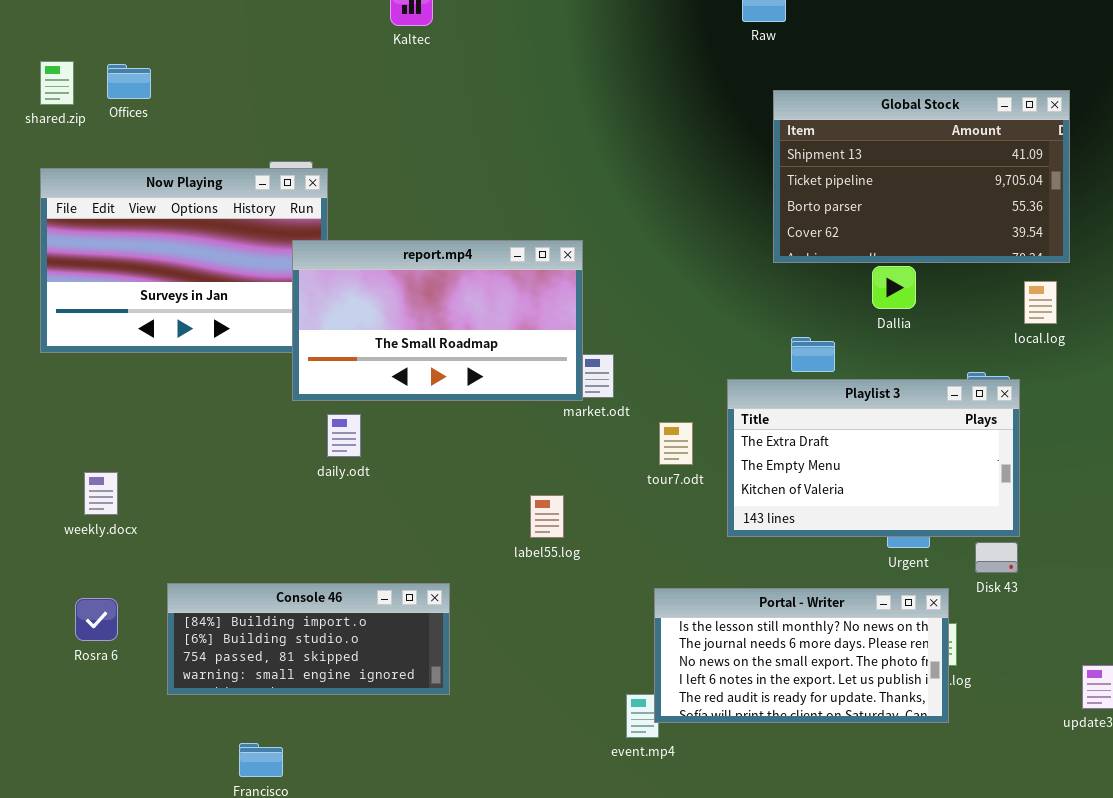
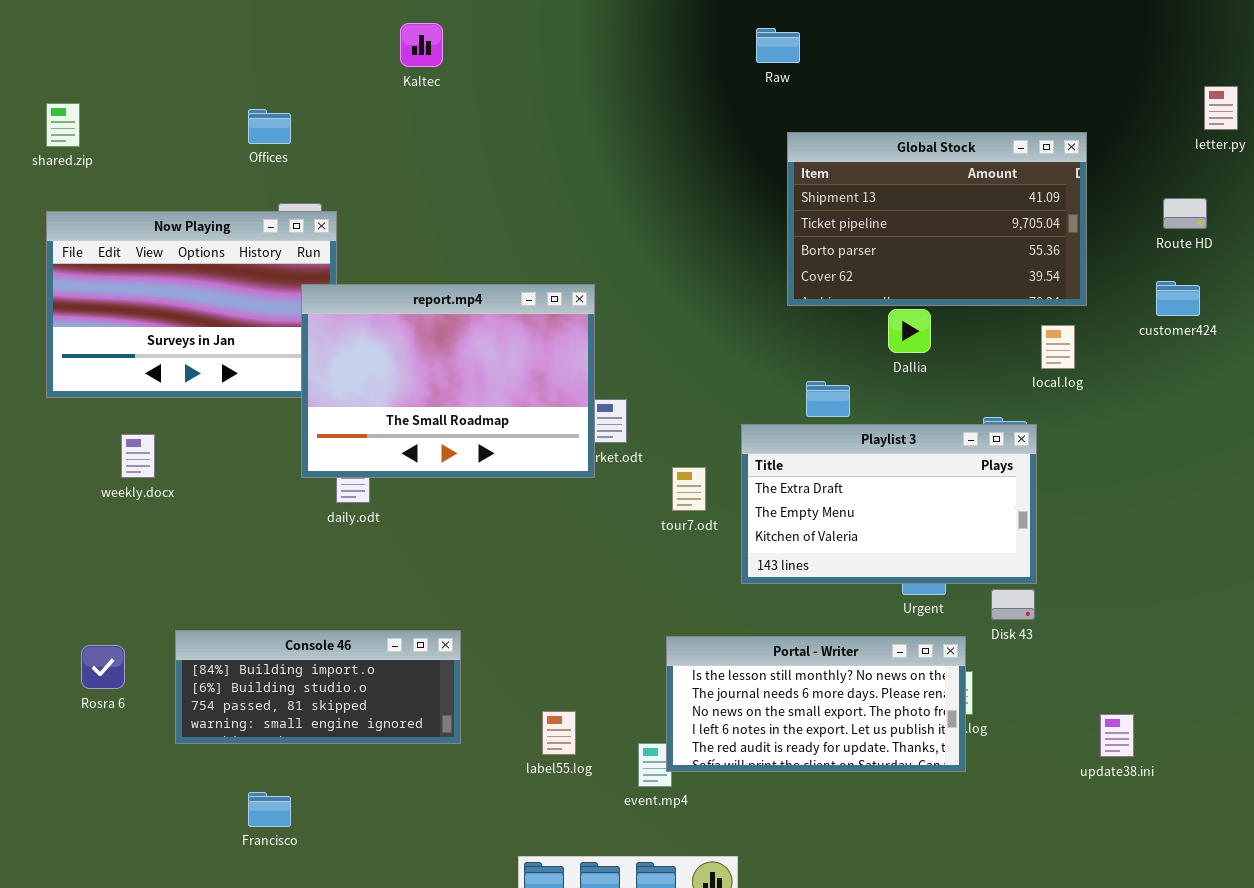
Offices: [107,64,151,99] -> [248,109,291,144], moved
report.mp4: [292,240,583,401] -> [301,284,595,478], resized
weekly.docx: [84,472,118,515] -> [121,434,155,478], moved
label55.log: [530,495,564,538] -> [542,711,576,755], moved

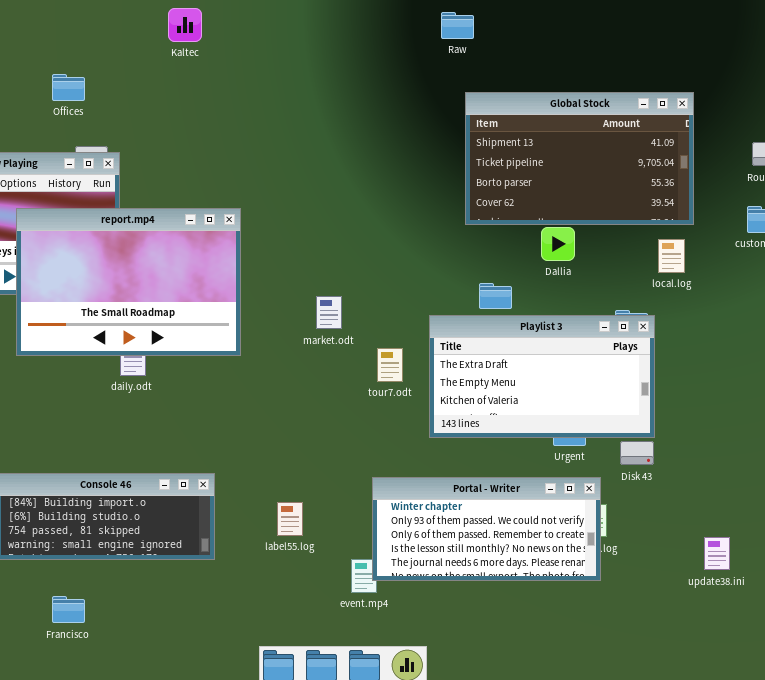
report.mp4: [301,284,595,478] -> [16,208,241,356], moved
Portal - Writer: [666,636,966,772] -> [372,477,601,581], scrolled up 3 rows
label55.log: [542,711,576,755] -> [277,502,303,536], moved

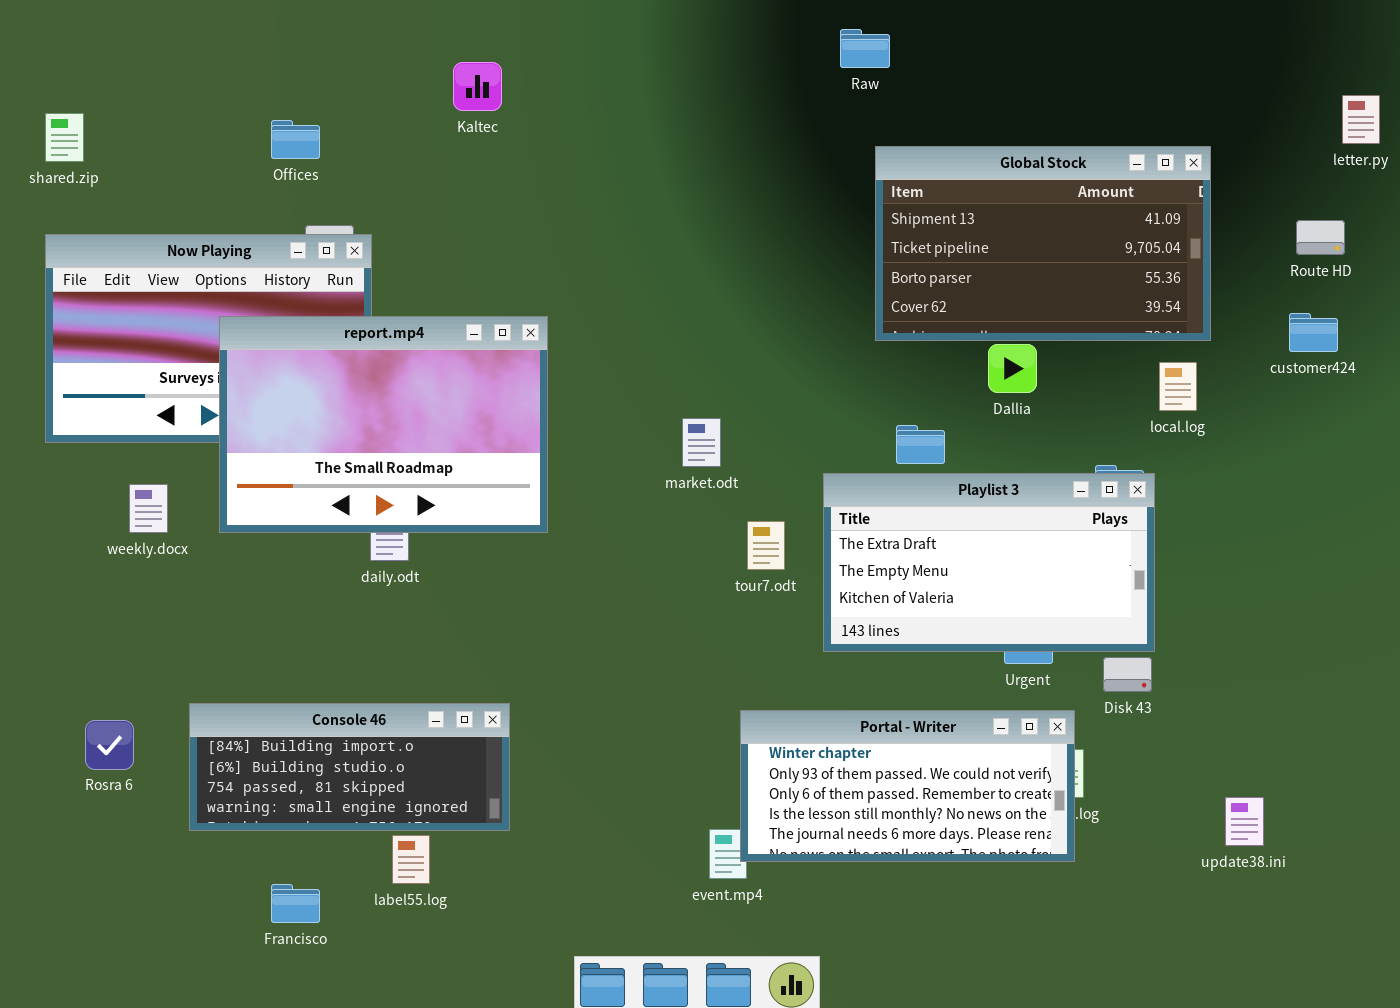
Kaltec: [168,8,202,42] -> [453,62,502,111], moved
market.odt: [316,296,342,329] -> [682,418,721,467], moved
label55.log: [277,502,303,536] -> [392,835,430,884], moved

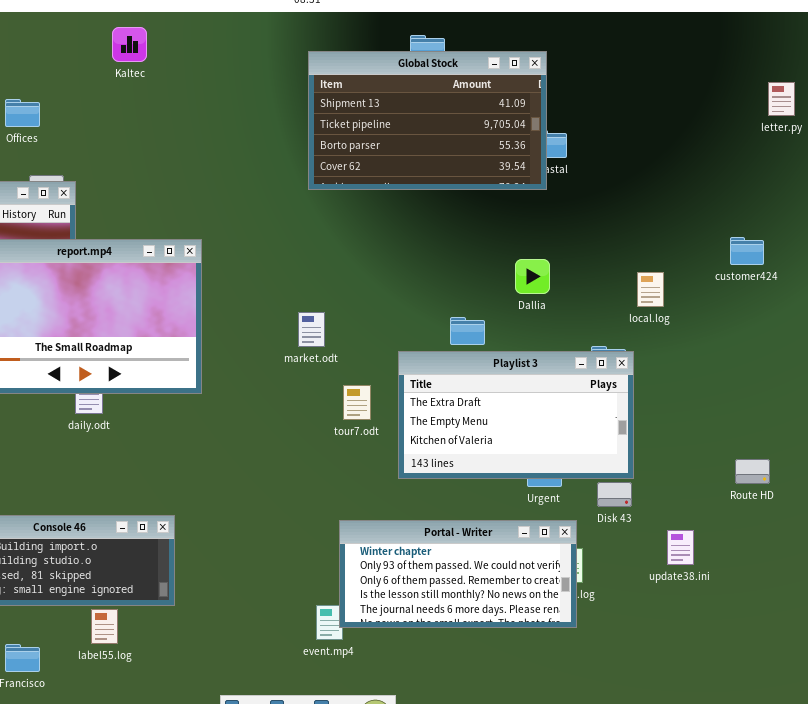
Kaltec: [453,62,502,111] -> [112,27,147,62], moved
Global Stock: [875,146,1211,341] -> [308,51,547,190], moved
Route HD: [1296,220,1345,255] -> [735,459,770,484], moved
update38.ini: [1225,797,1264,846] -> [667,530,694,565], moved

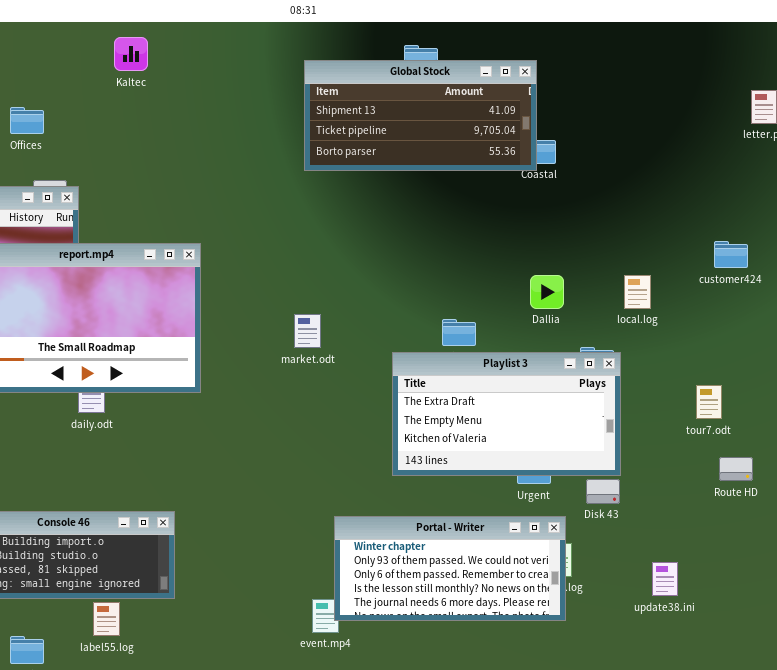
Global Stock: [308,51,547,190] -> [304,60,537,171], resized
Dallia: [515,259,550,294] -> [530,275,564,309], moved
tour7.odt: [343,385,371,420] -> [696,385,722,419], moved
update38.ini: [667,530,694,565] -> [652,562,678,596], moved

